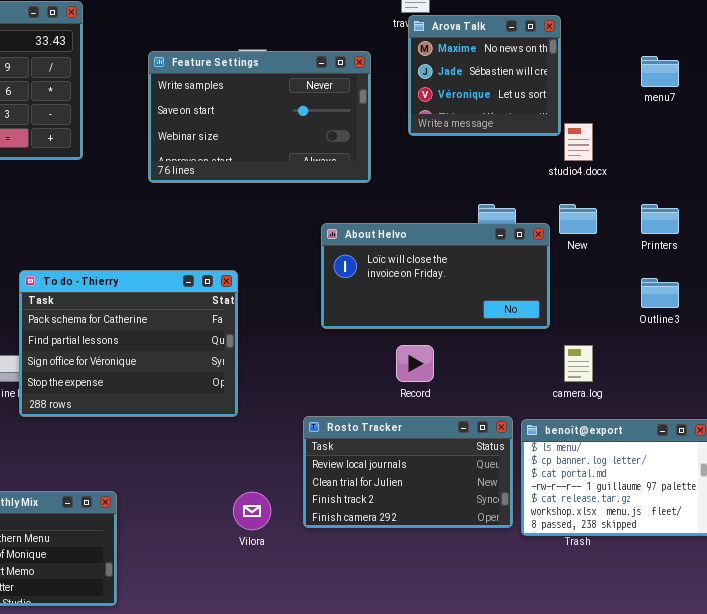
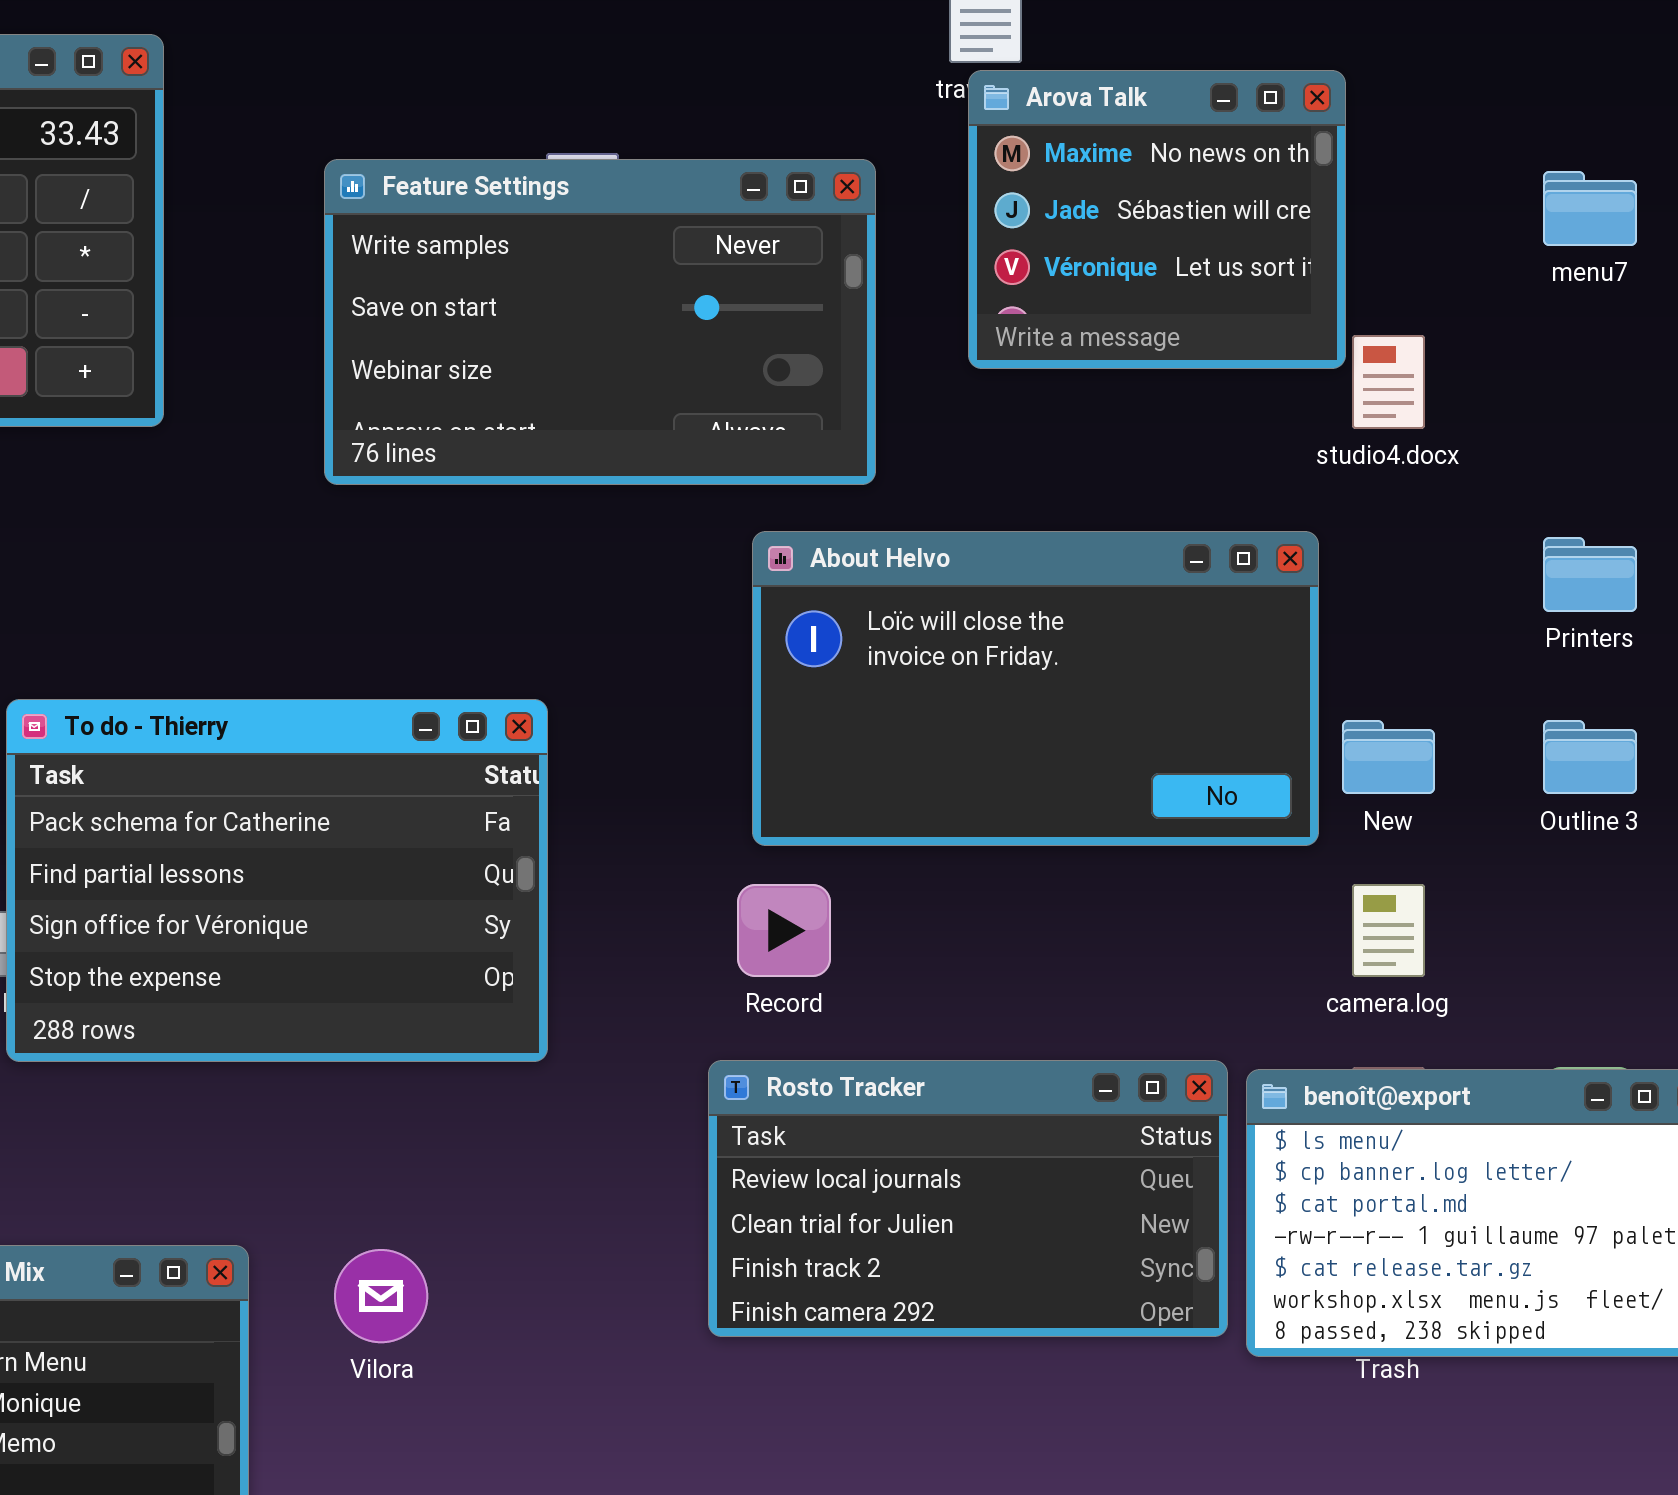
New: [559,204,597,234] -> [1342,720,1435,794], moved
About Helvo: [321,223,550,329] -> [752,531,1319,846], resized
Record: [396,345,434,382] -> [737,884,831,977], moved
Vilora: [233,492,271,530] -> [334,1249,428,1343], moved

